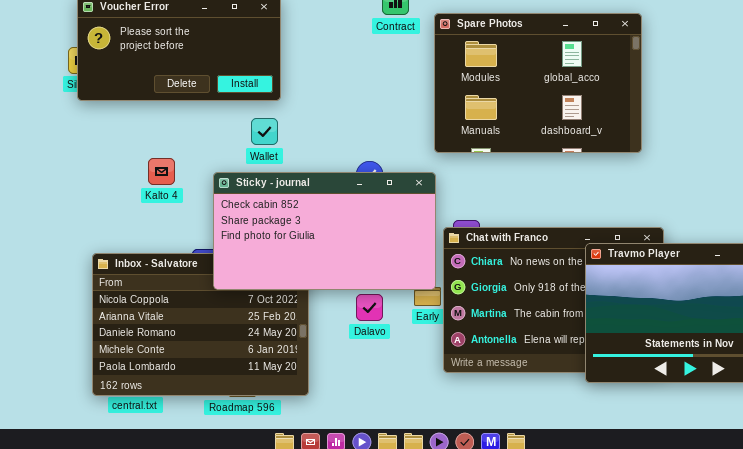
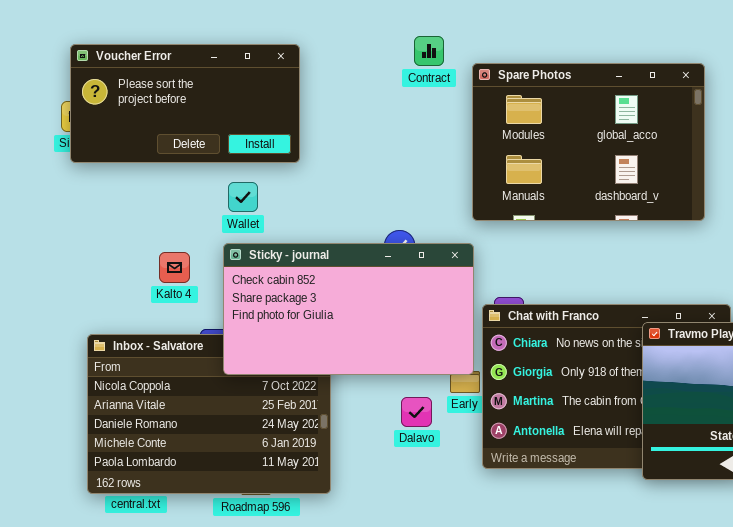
Wallet: [251,118,278,145] -> [228,182,258,212], moved
Kalto 4: [148,158,175,185] -> [159,252,190,283], moved
Dalavo: [356,294,383,321] -> [401,397,432,427], moved

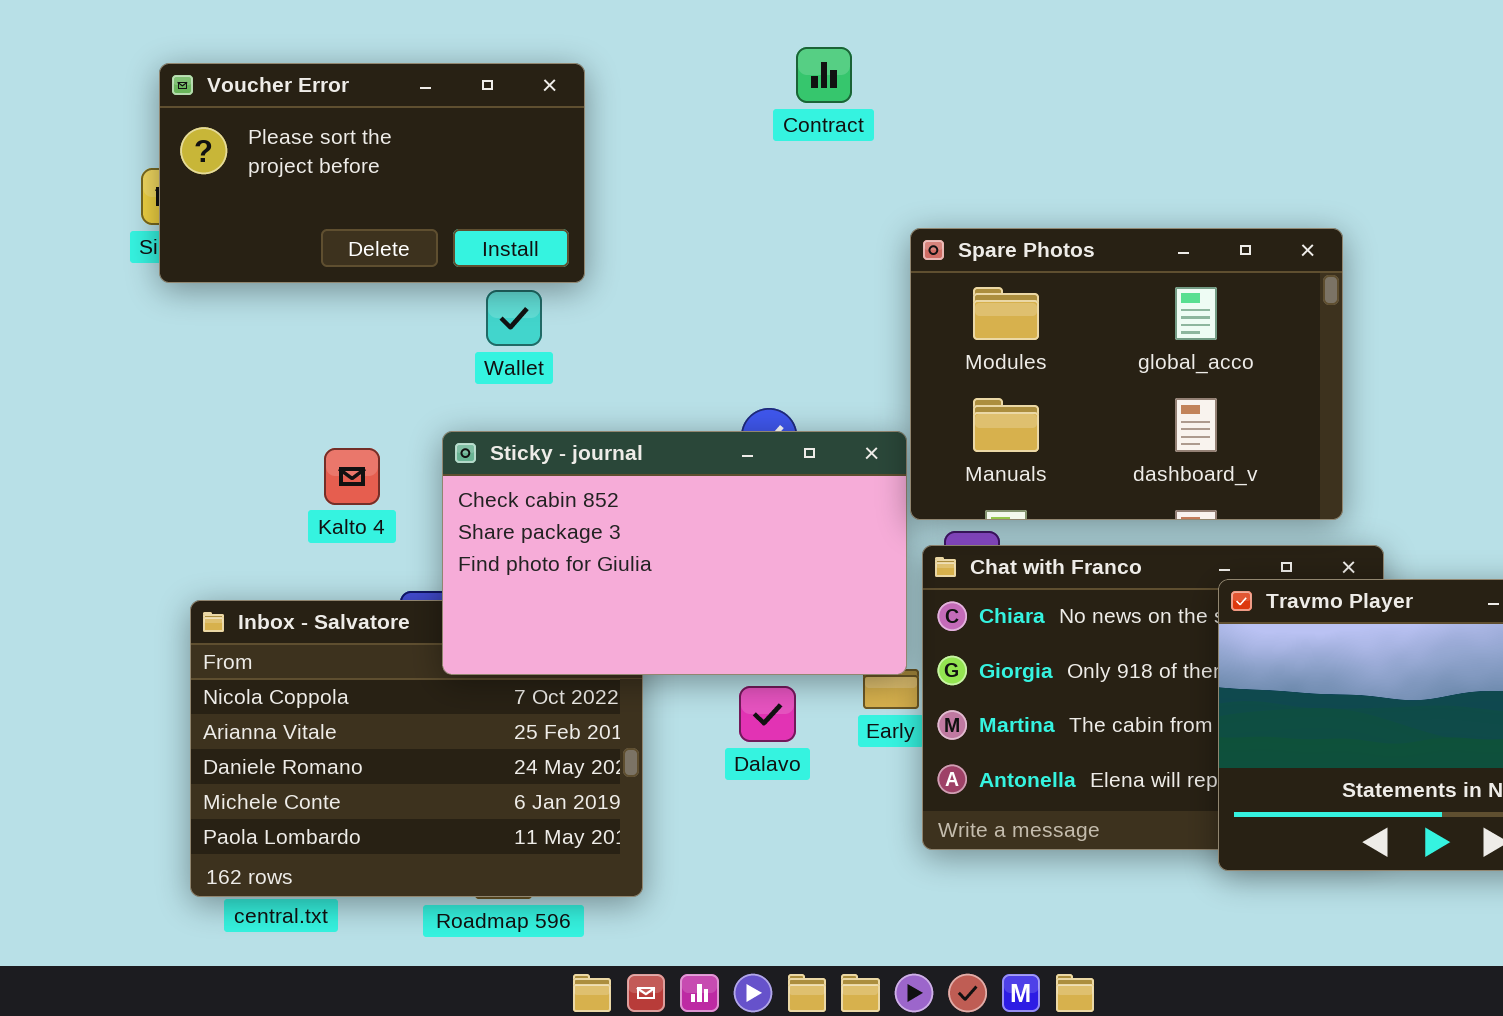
Spare Photos: [472,63,705,221] -> [910,228,1343,520], moved
Wallet: [228,182,258,212] -> [486,290,542,346], moved
Dalavo: [401,397,432,427] -> [739,686,796,742], moved

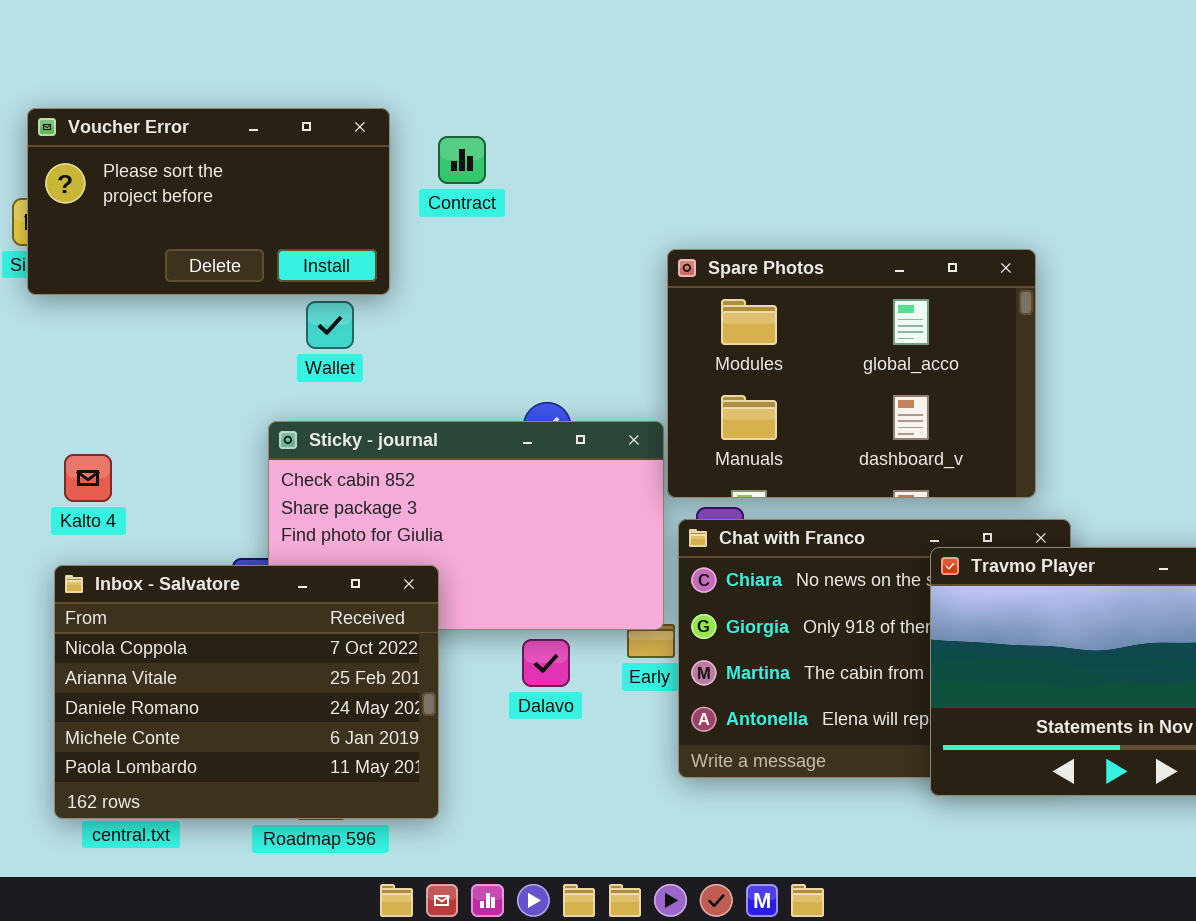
Contract: [796,47,852,103] -> [438,136,486,184], moved
Kalto 4: [324,448,380,505] -> [64,454,112,502], moved
Inbox - Salvatore: [190,600,643,897] -> [54,565,439,819], raised

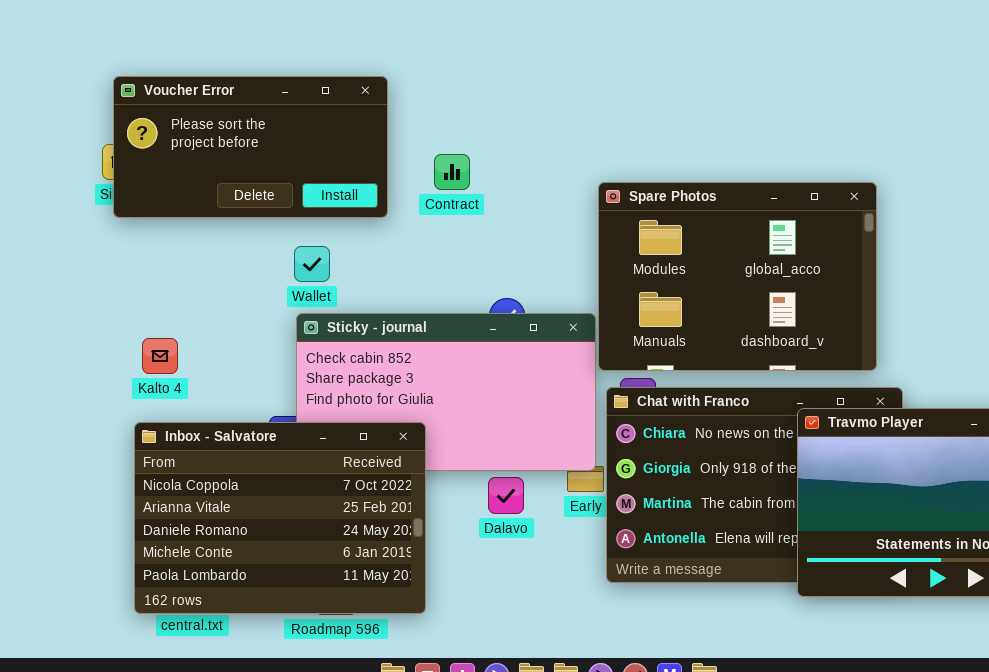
Contract: [438,136,486,184] -> [434,154,470,190], moved
Wallet: [306,301,354,349] -> [294,246,330,282], moved

